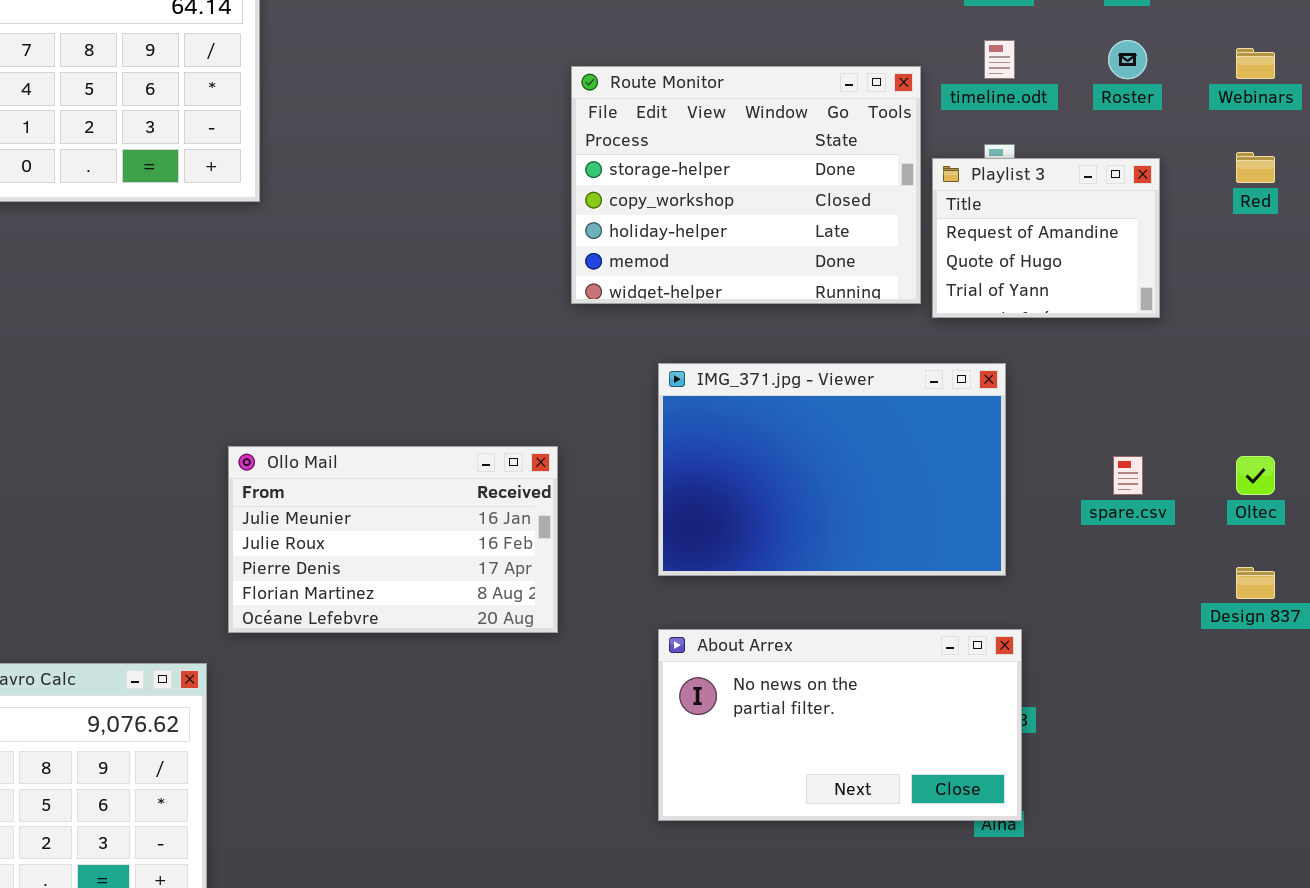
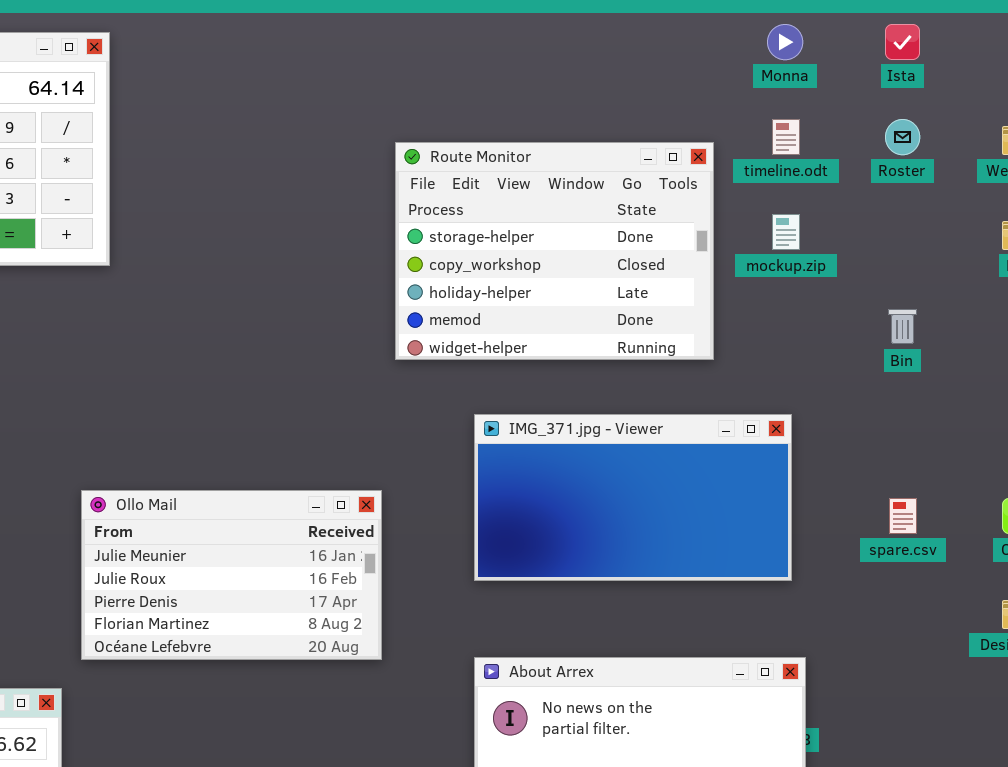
Playlist 3: [932,158,1160,318] -> none, closed
IMG_371.jpg - Viewer: [658,363,1006,576] -> [474,414,792,581], resized

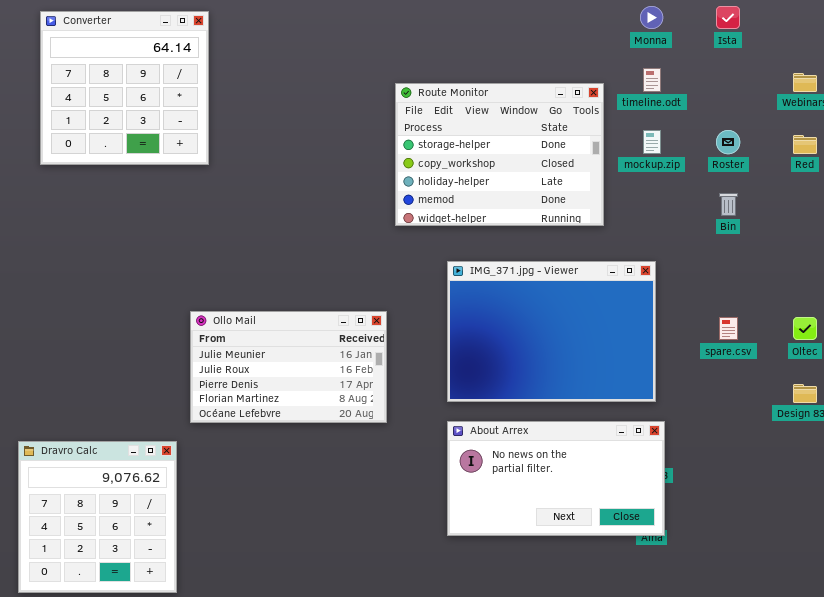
Roster: [885,119,920,155] -> [716,130,740,154], moved
IMG_371.jpg - Viewer: [474,414,792,581] -> [447,261,656,402], resized

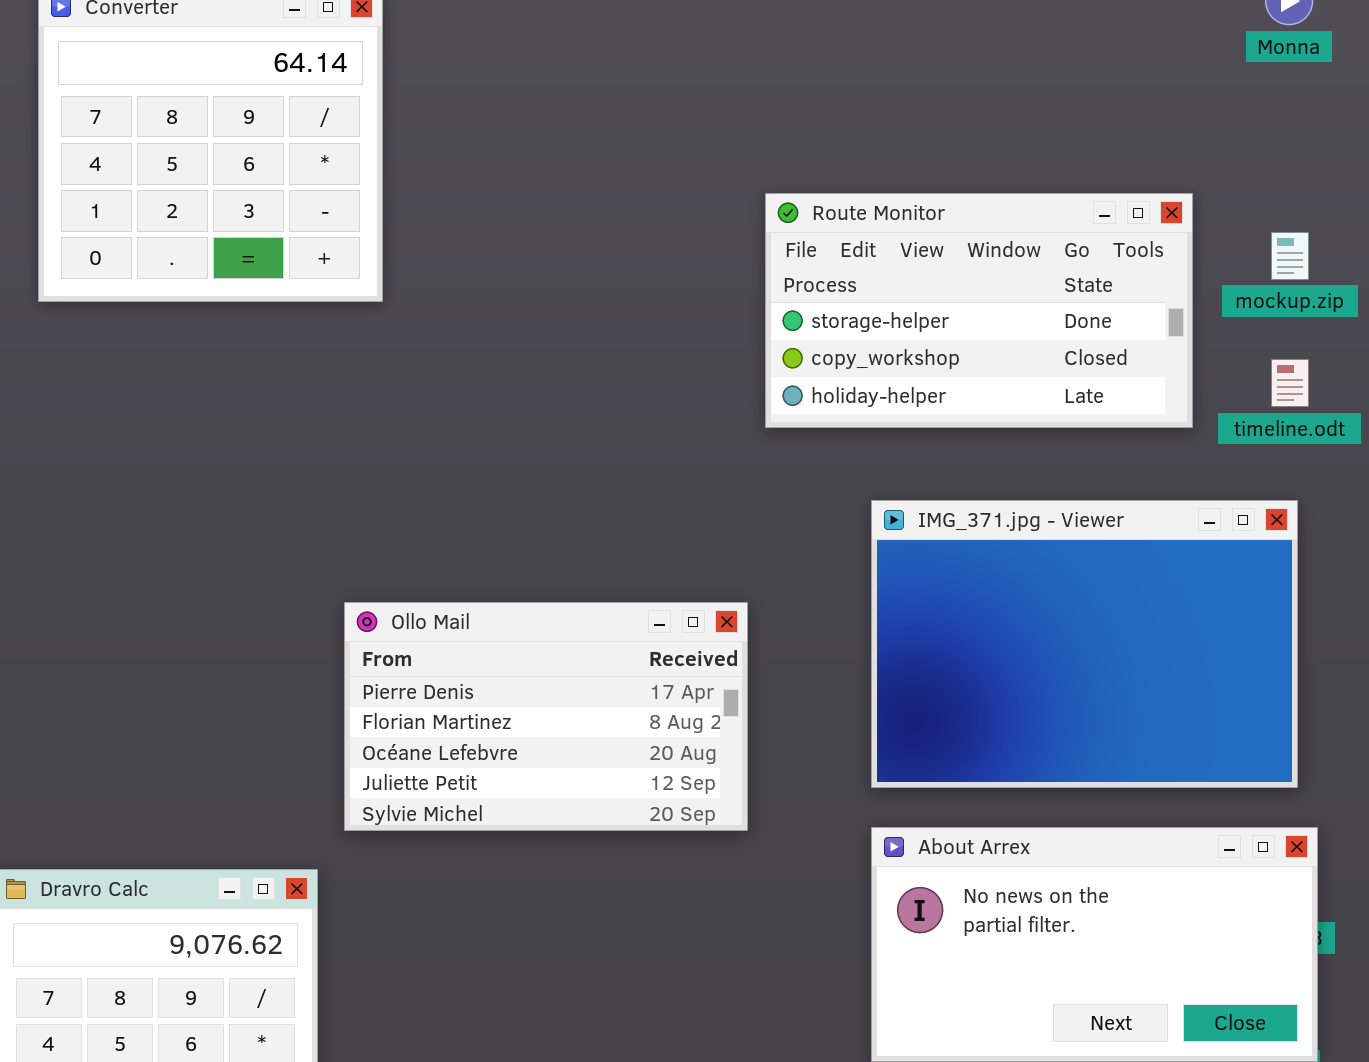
timeline.odt: [643,68,661,92] -> [1271,359,1309,407], moved
Route Monitor: [395,83,604,226] -> [765,193,1193,428], resized
Ollo Mail: [190,311,387,423] -> [344,602,748,831], scrolled down 2 rows

